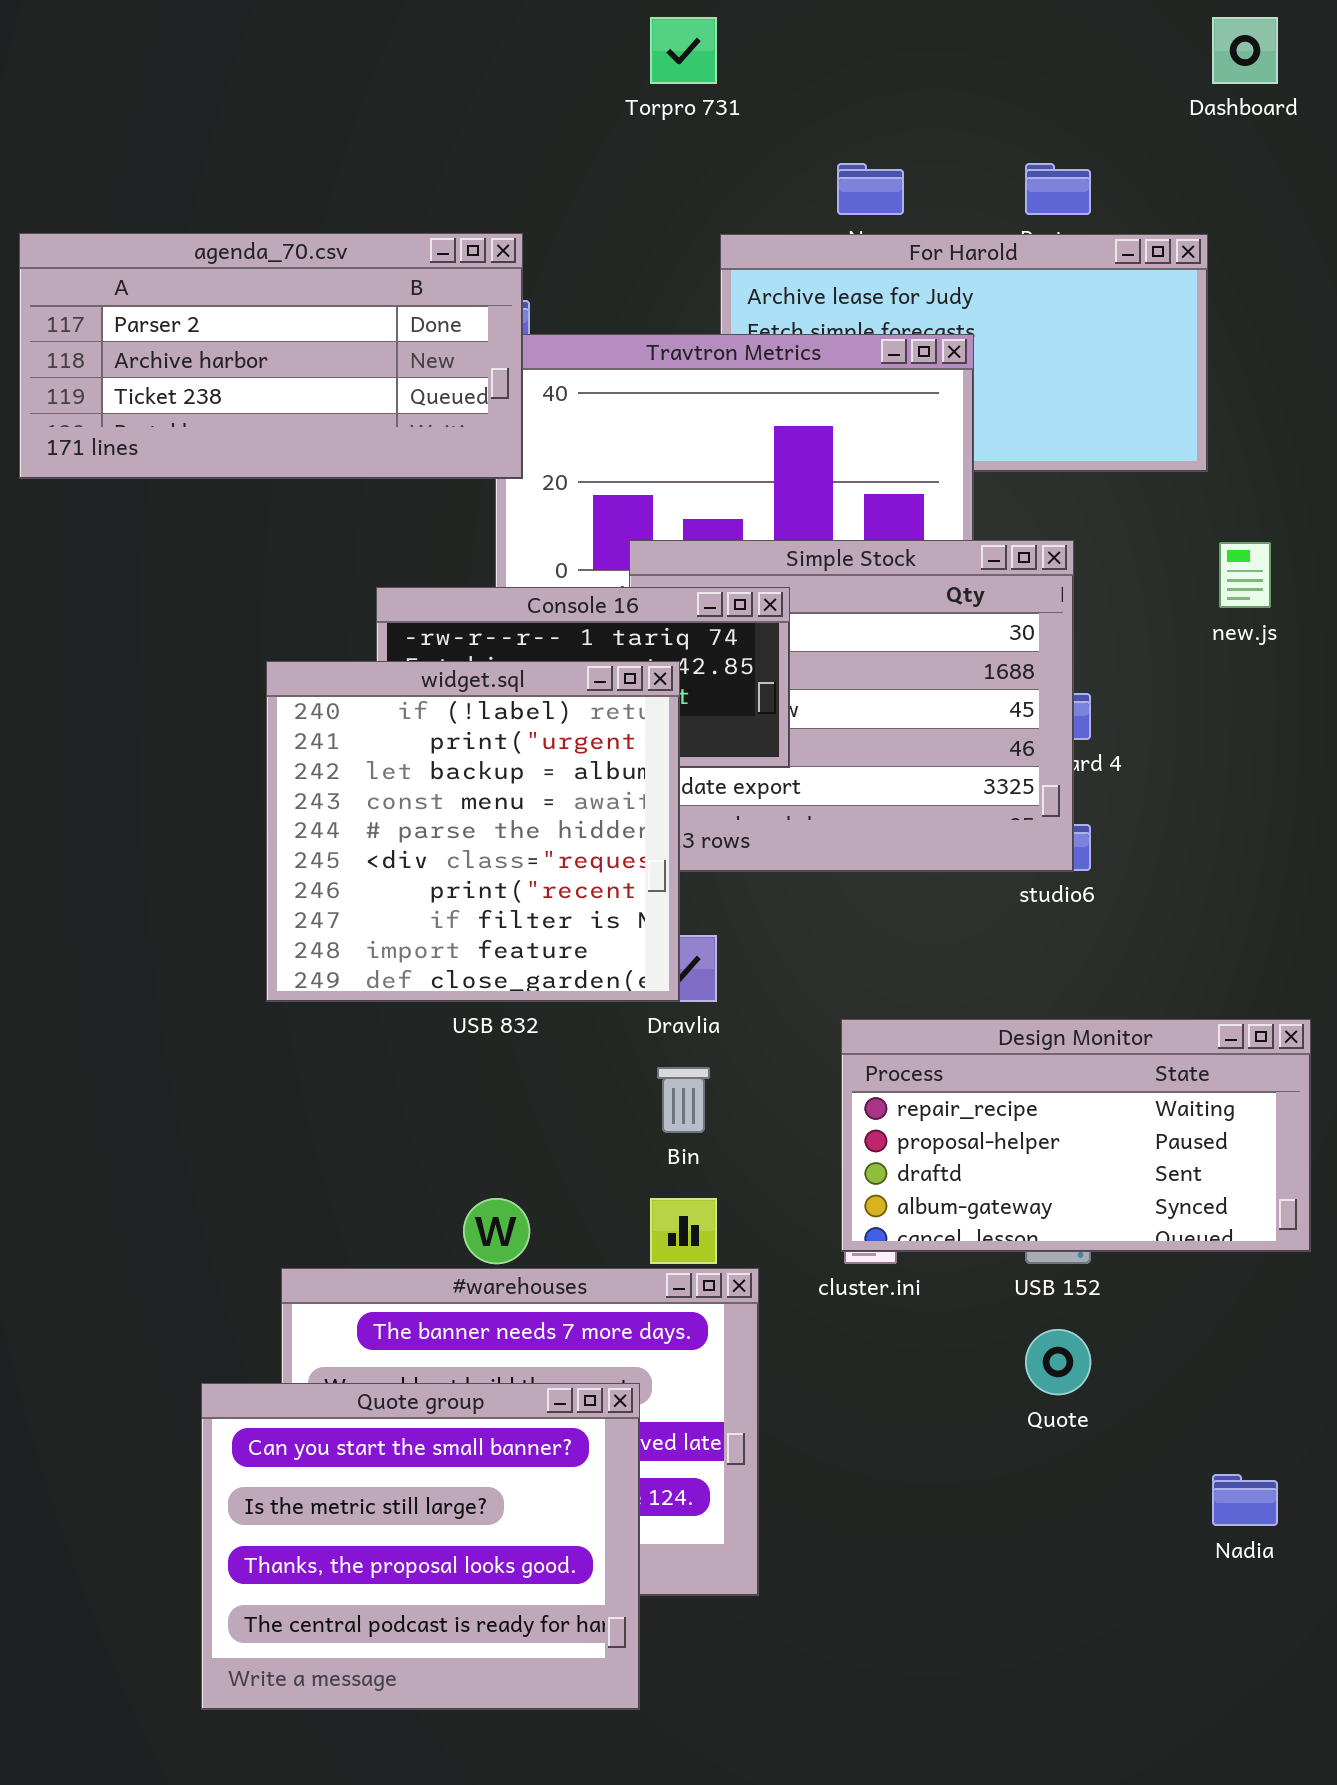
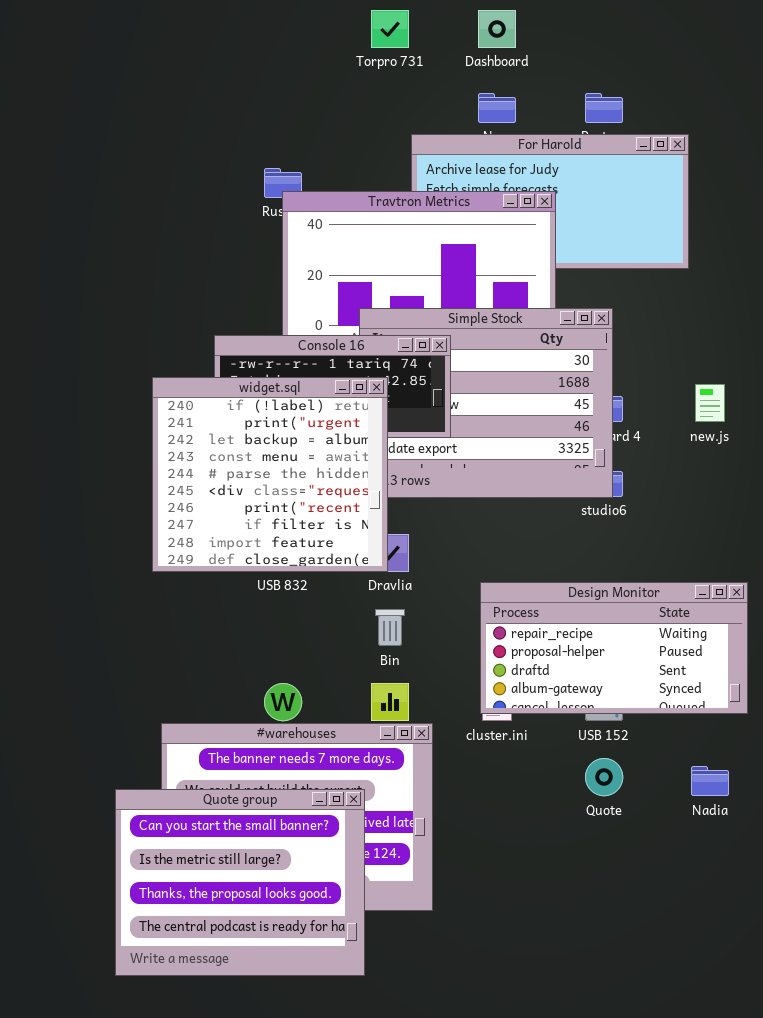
Dashboard: [1212,17,1278,84] -> [478,10,516,48], moved
agenda_70.csv: [19,233,523,479] -> none, closed
new.js: [1219,542,1271,608] -> [695,384,725,422], moved
Nadia: [1212,1474,1278,1526] -> [691,766,729,796], moved

